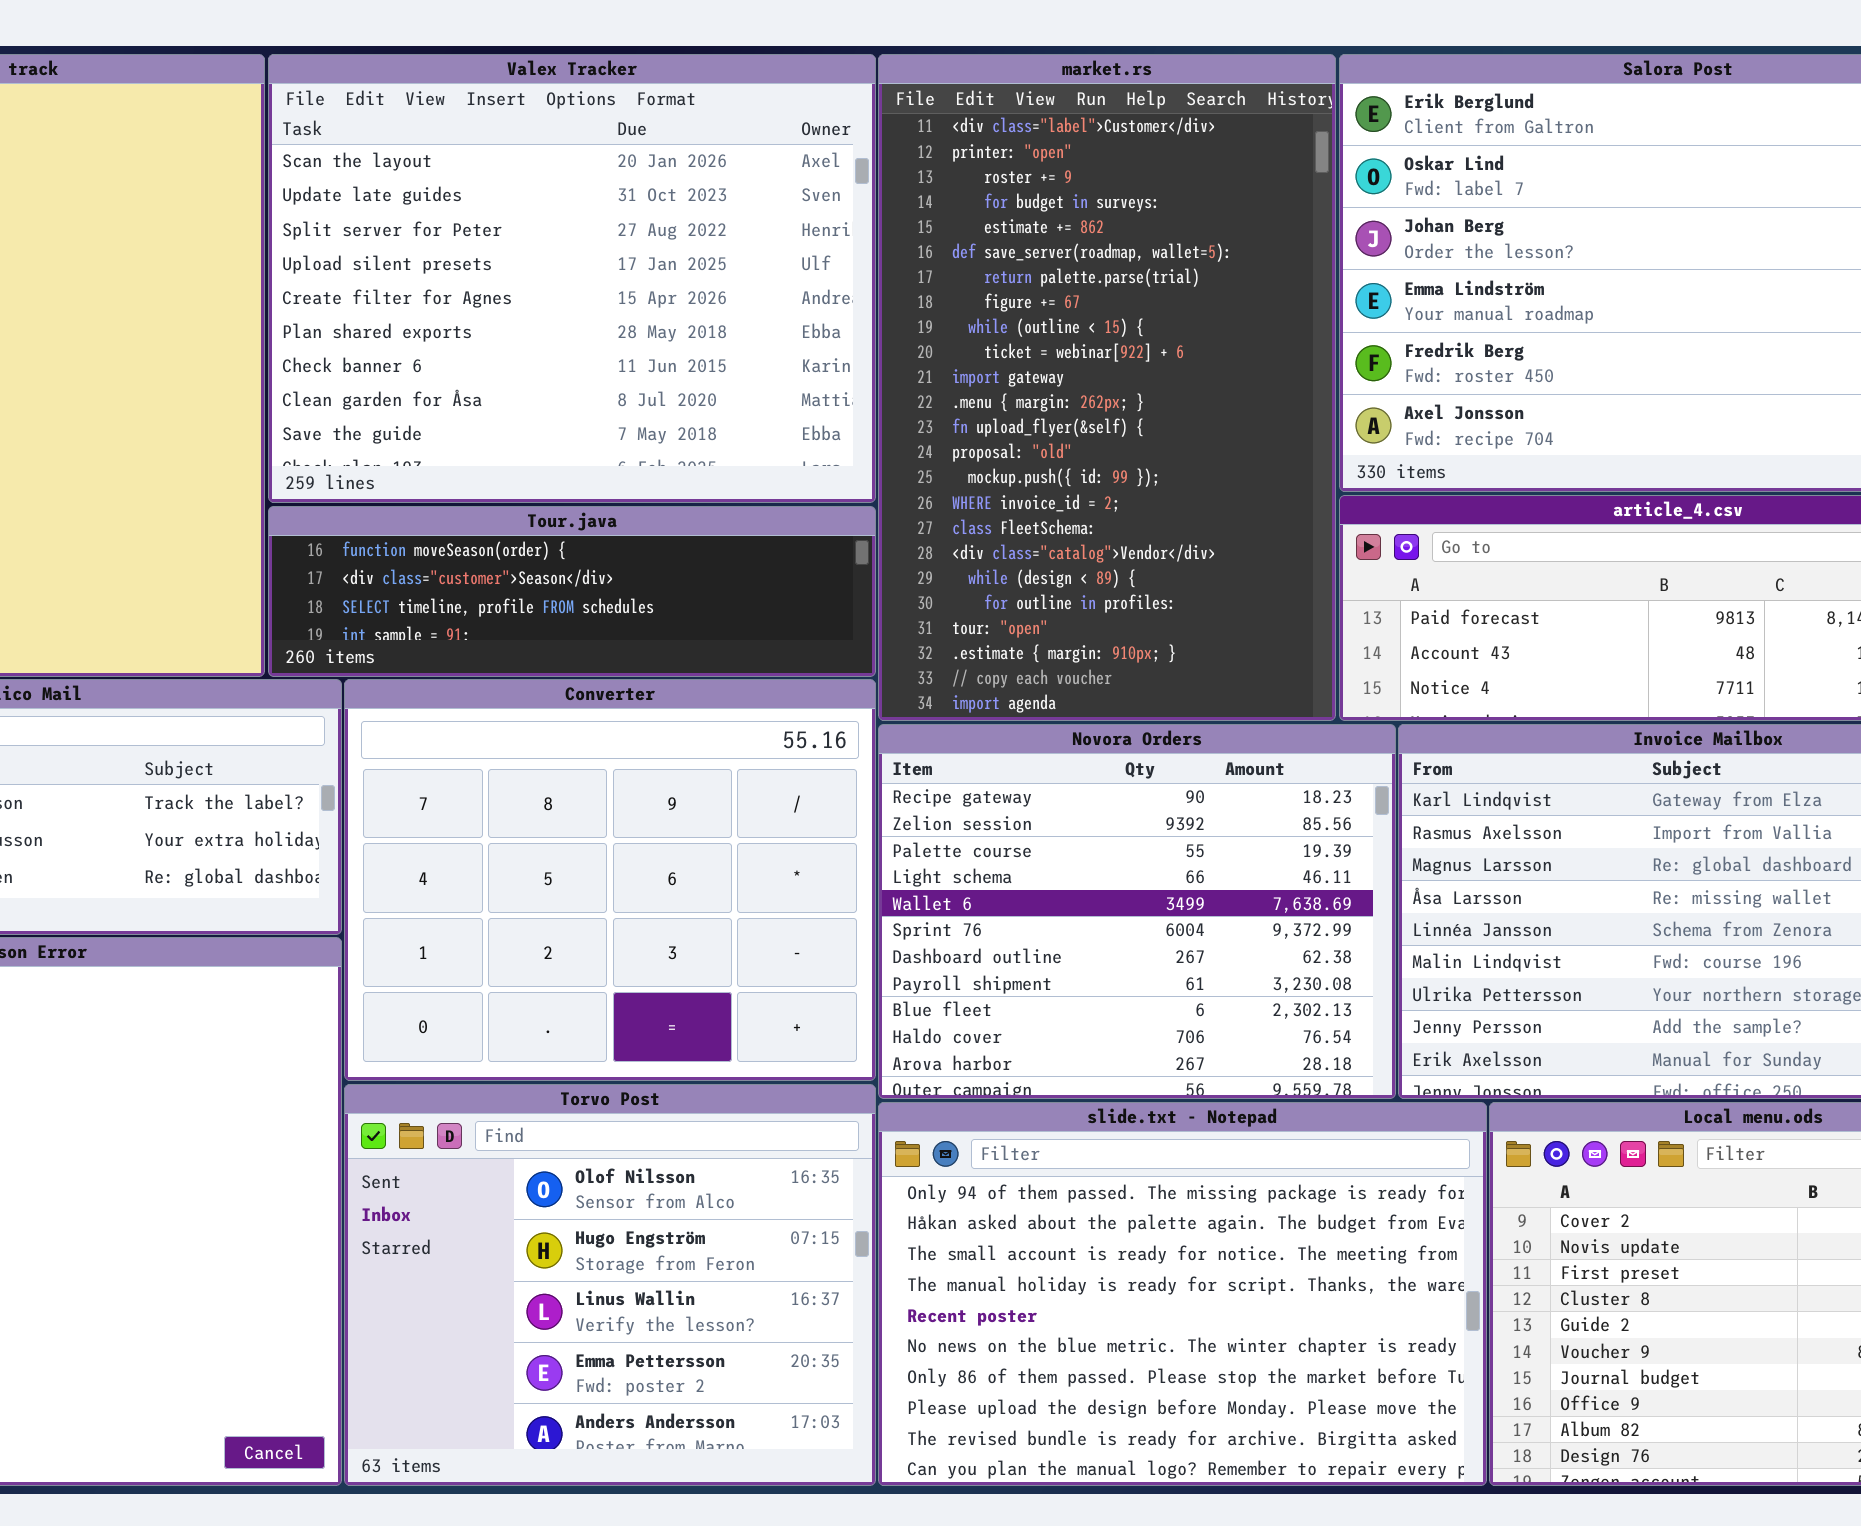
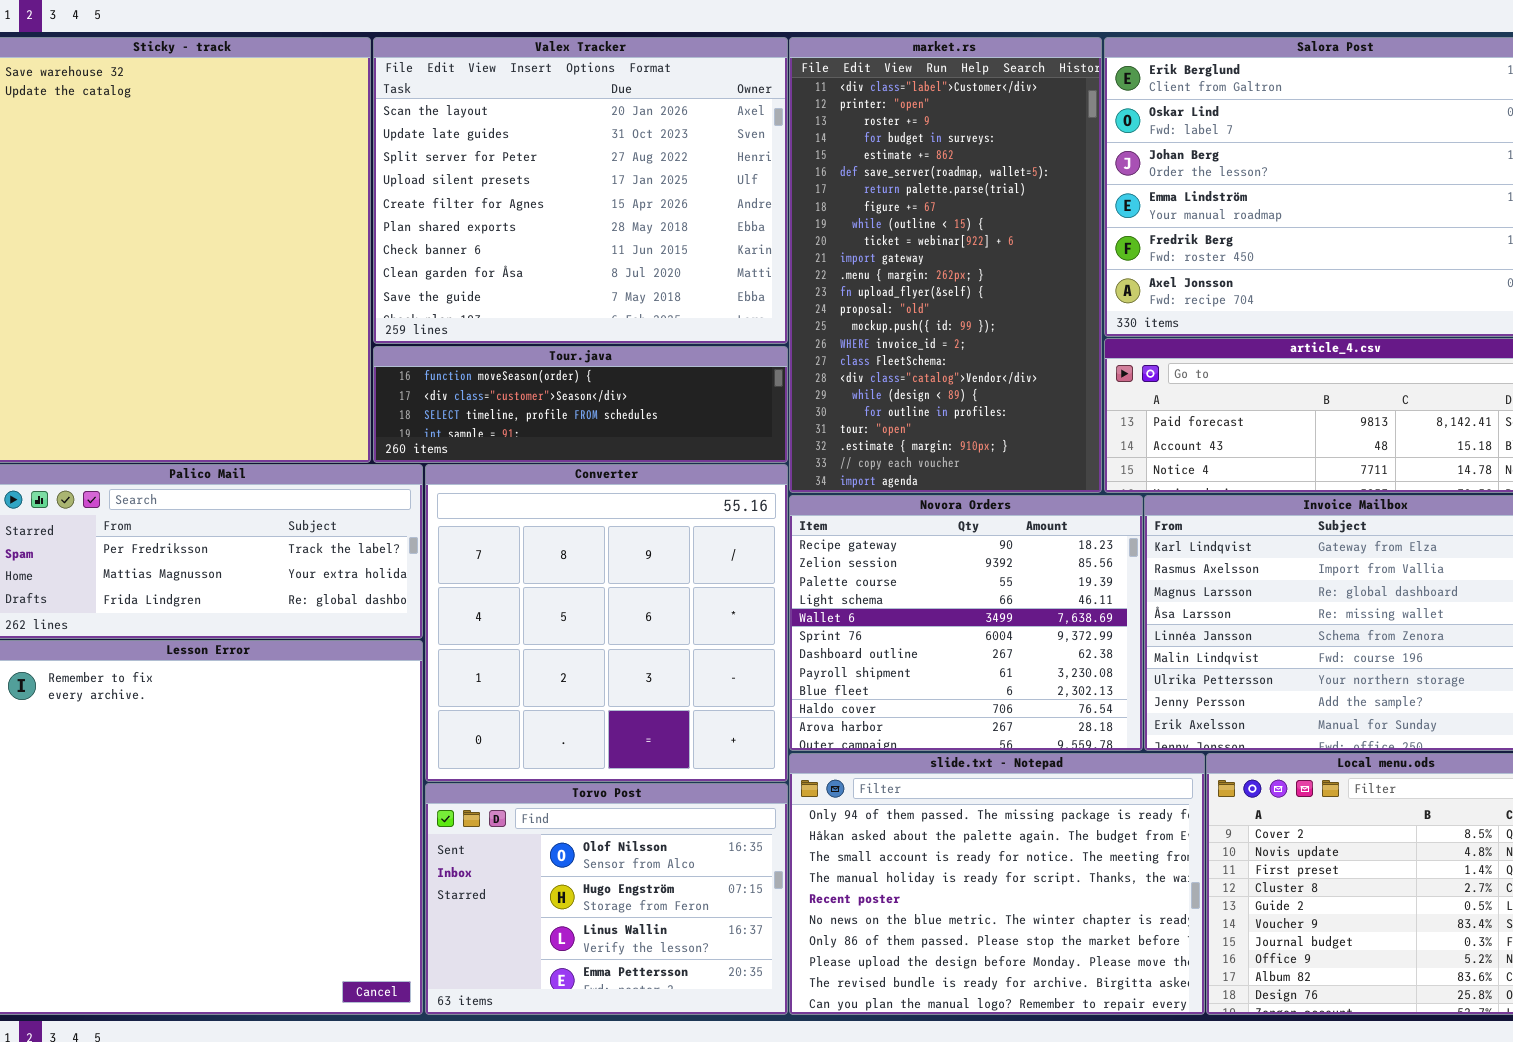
Converter: [344,679,876,1081] -> [425,464,788,782], resized
Torvo Post: [344,1084,876,1486] -> [425,783,788,1015], resized

